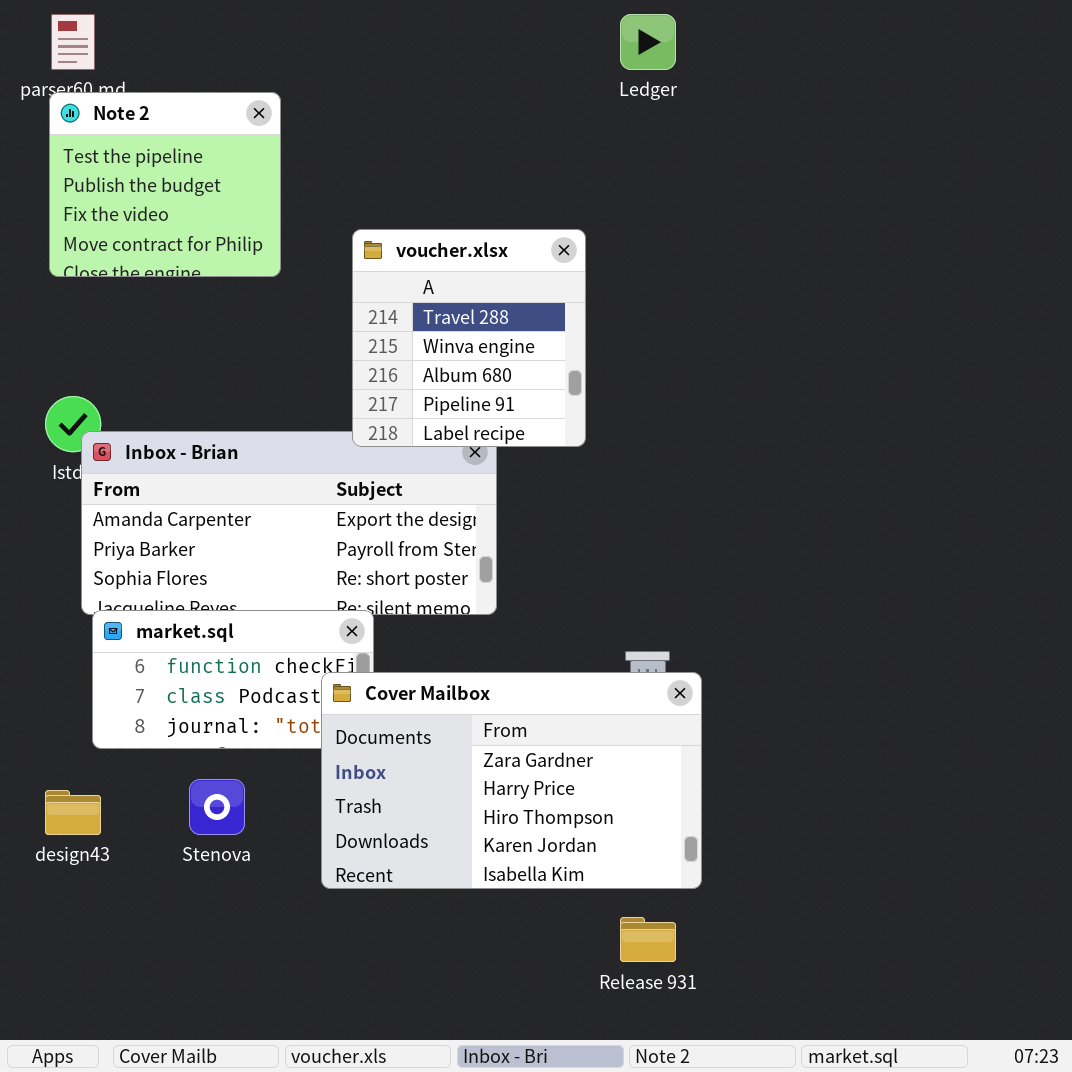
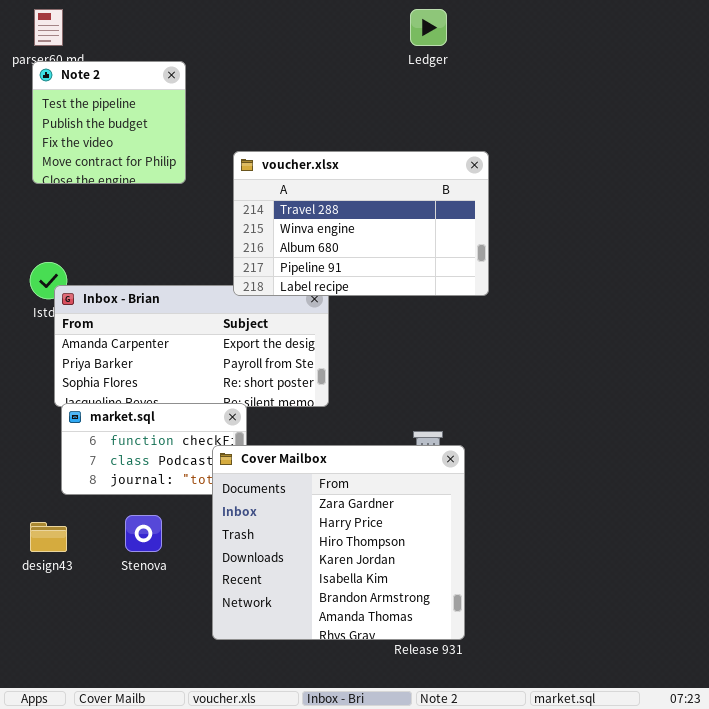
voucher.xlsx: [352,229,586,447] -> [233,151,489,296], resized
Cover Mailbox: [321,672,702,889] -> [212,445,465,640], resized

